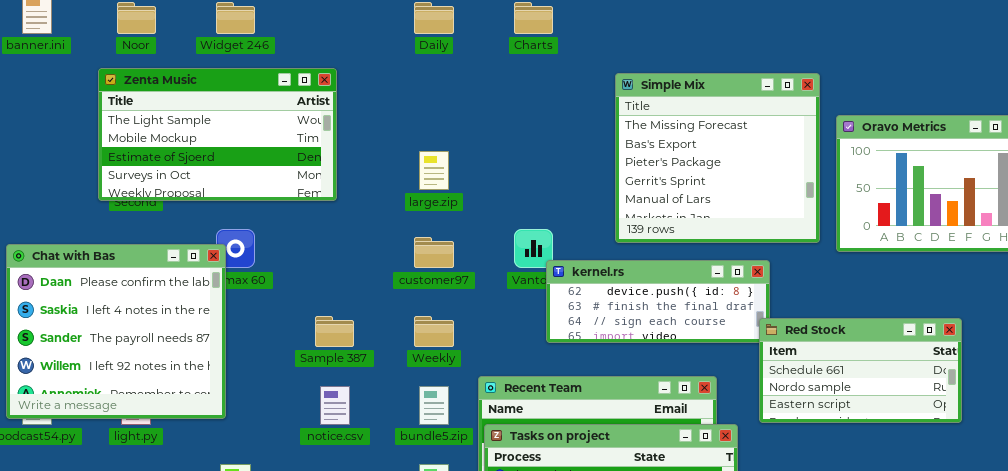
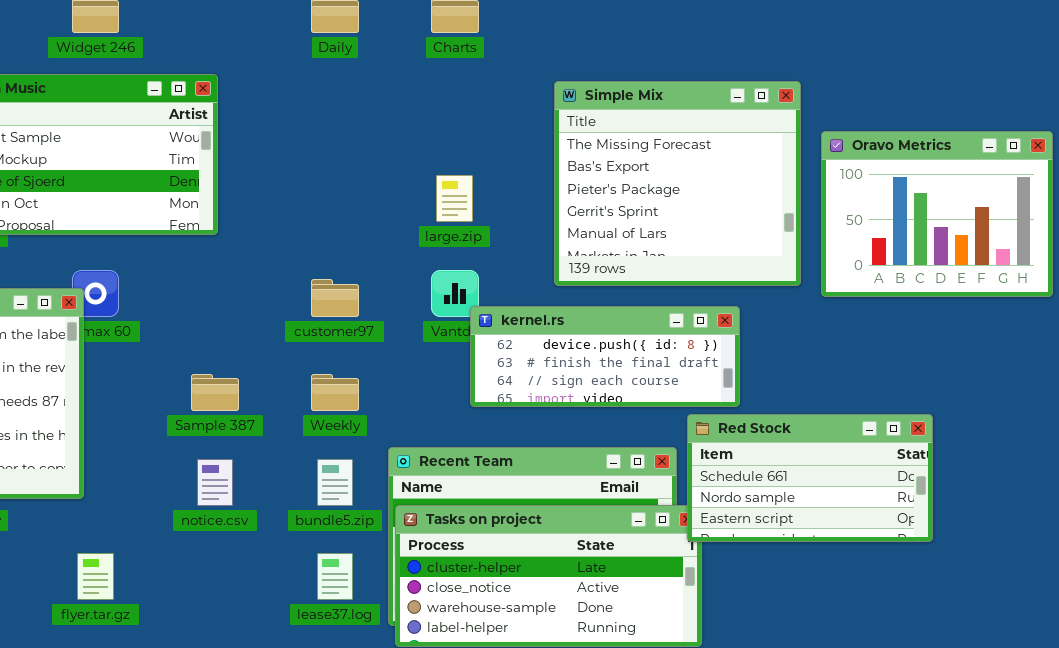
large.zip: [419,151,449,190] -> [436,175,473,222], moved
Red Stock: [759,318,962,423] -> [687,414,933,542], moved

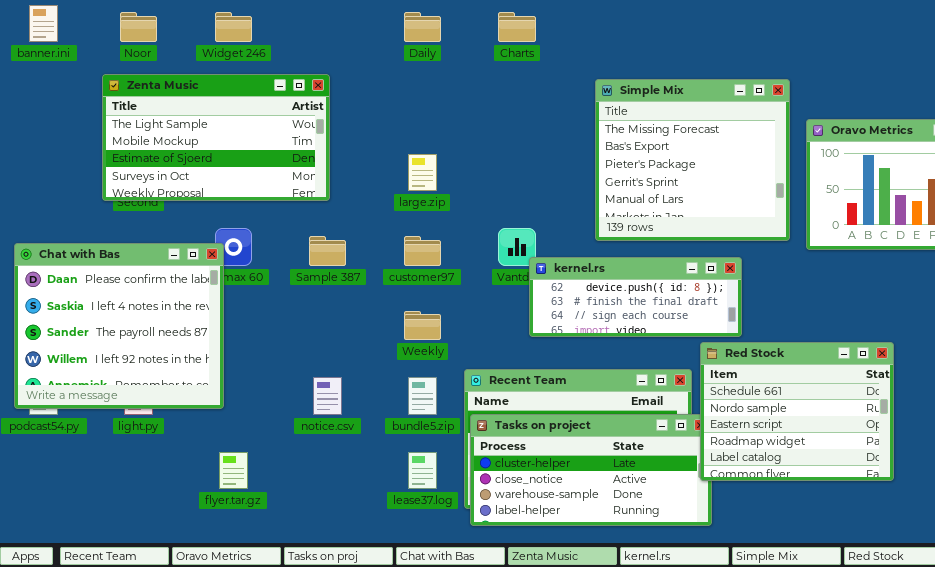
large.zip: [436,175,473,222] -> [408,154,437,191], moved
Sample 387: [191,374,239,411] -> [309,236,346,266], moved
Red Stock: [687,414,933,542] -> [700,342,894,481], resized

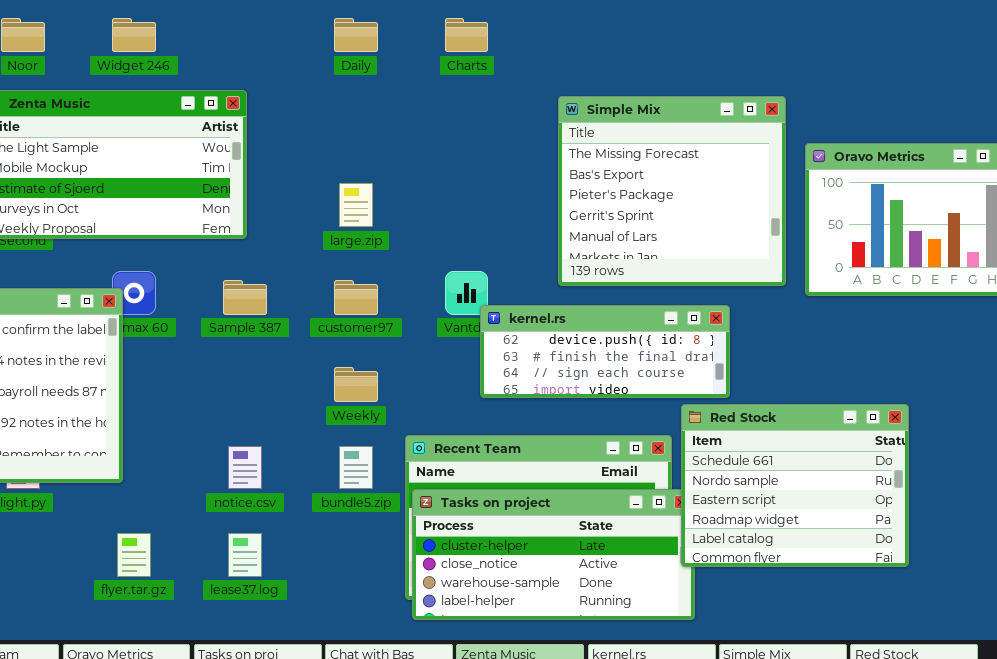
lease37.log: [408,452,437,489] -> [228,533,262,577], moved

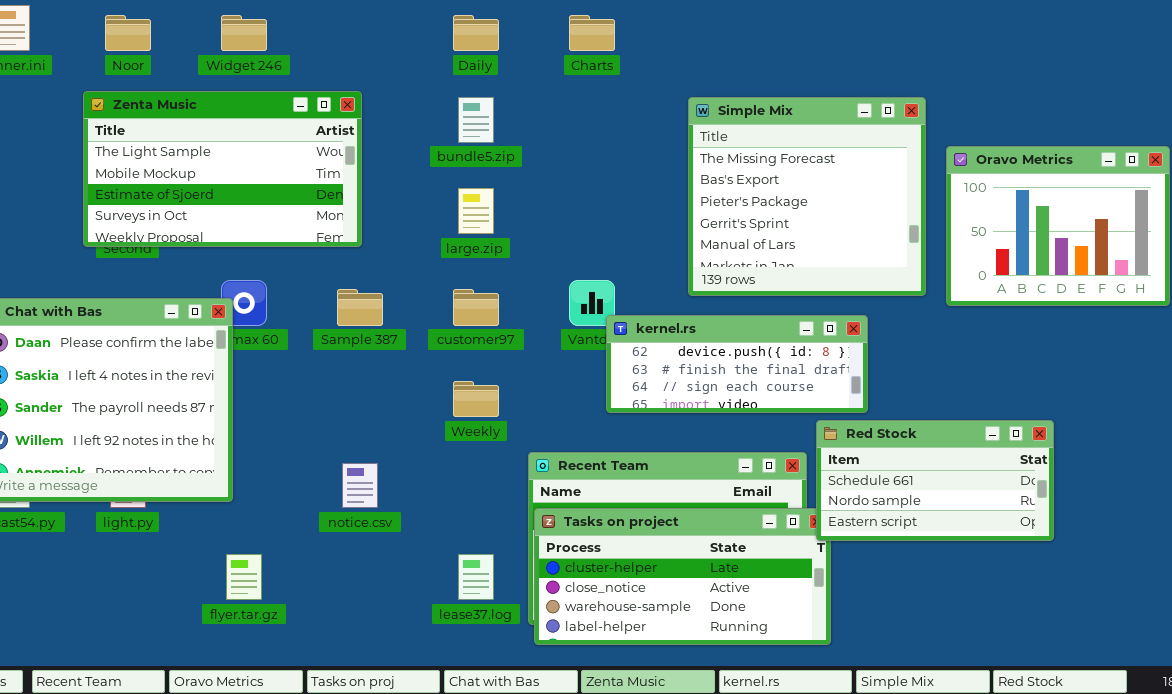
Red Stock: [681,404,909,567] -> [816,420,1054,541], resized
bundle5.zip: [339,446,373,489] -> [458,97,494,143], moved
lease37.log: [228,533,262,577] -> [458,554,494,600], moved

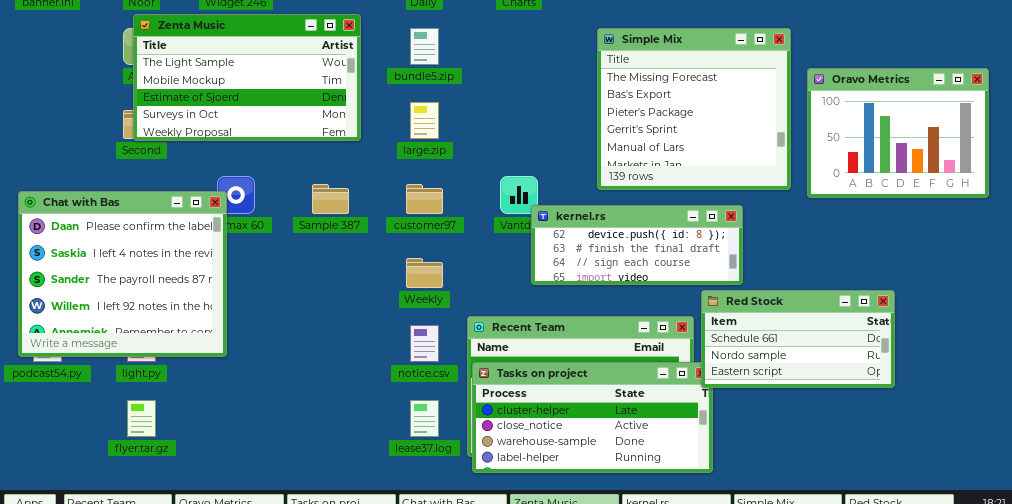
Zenta Music: [83,91,362,247] -> [133,14,361,141], moved
notice.csv: [342,463,378,508] -> [410,325,439,362], moved
flyer.tar.gz: [226,554,262,600] -> [127,400,156,437], moved

